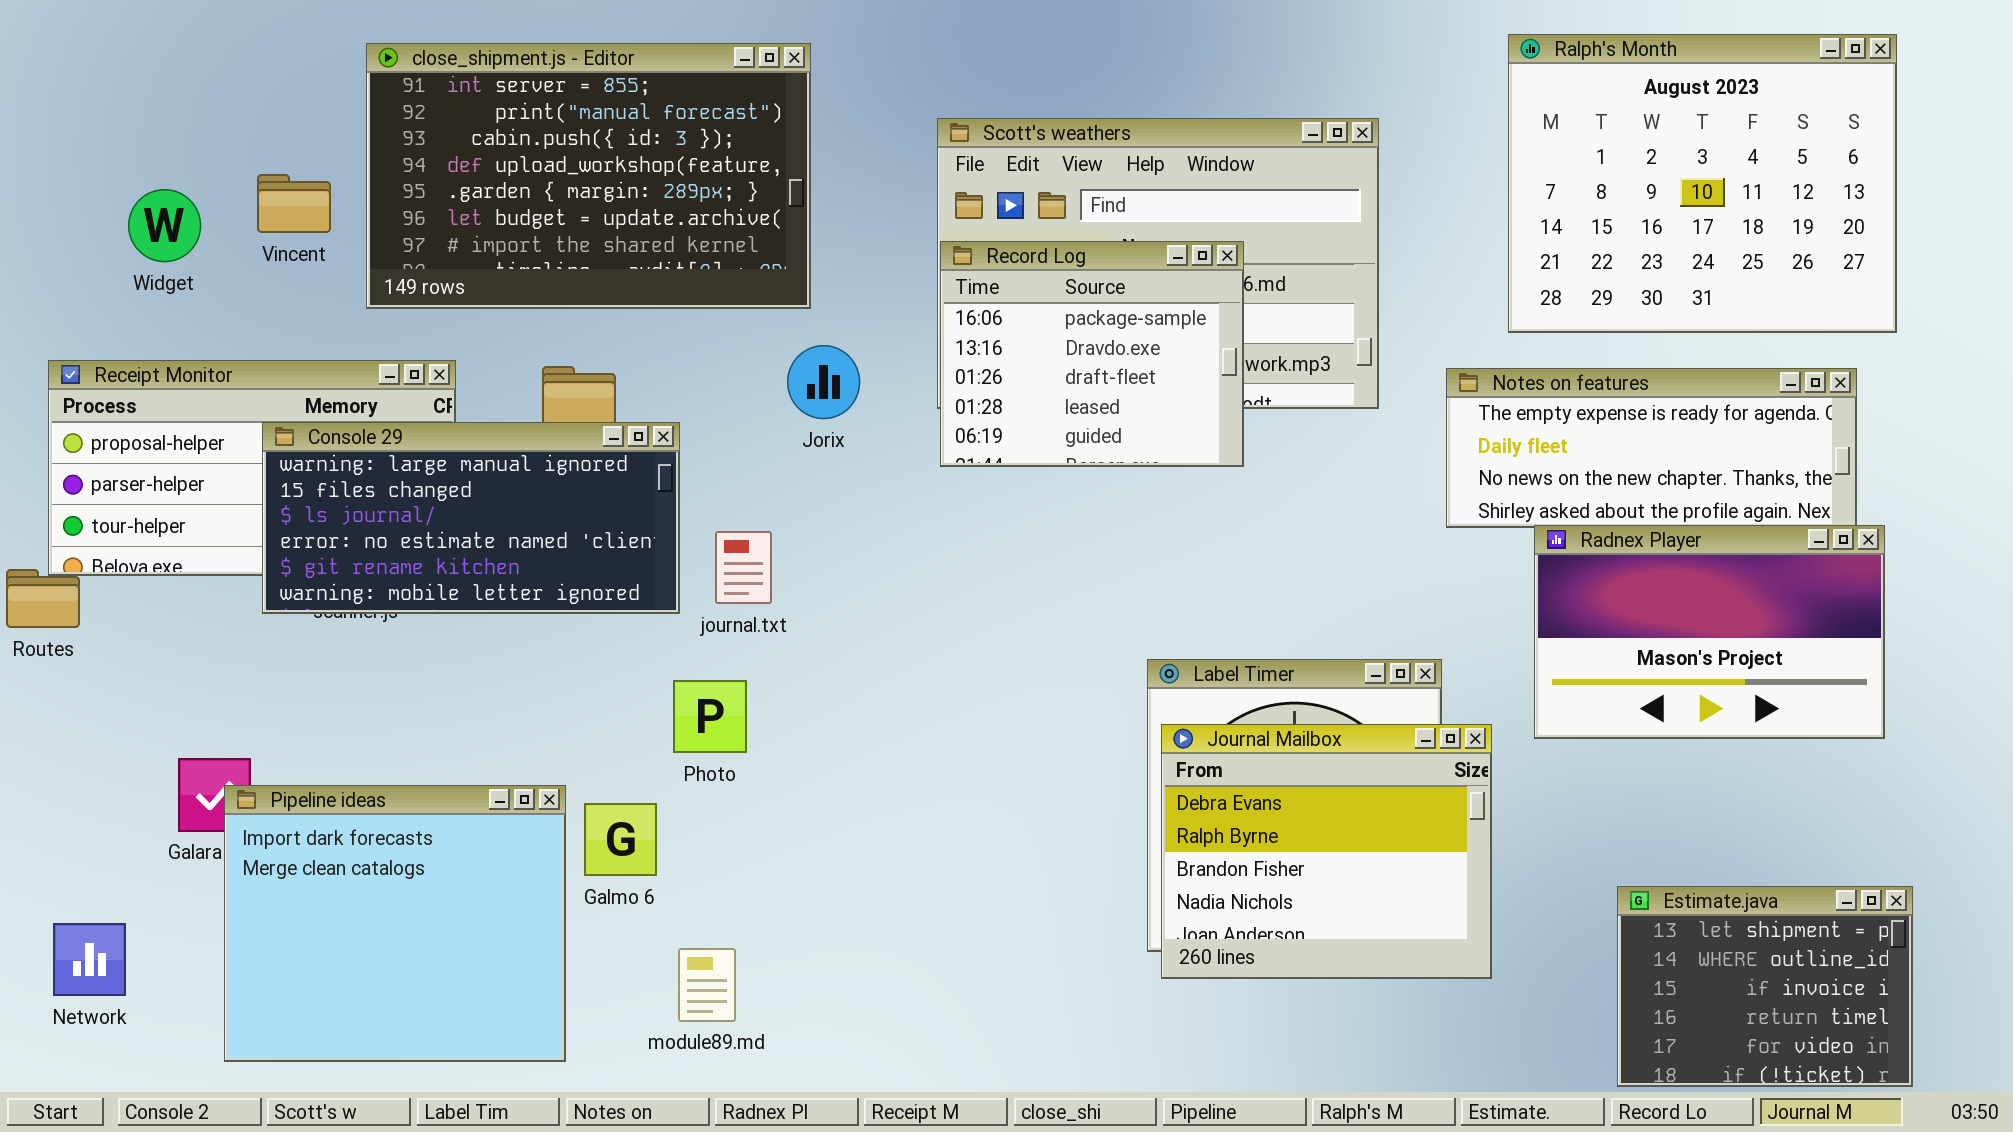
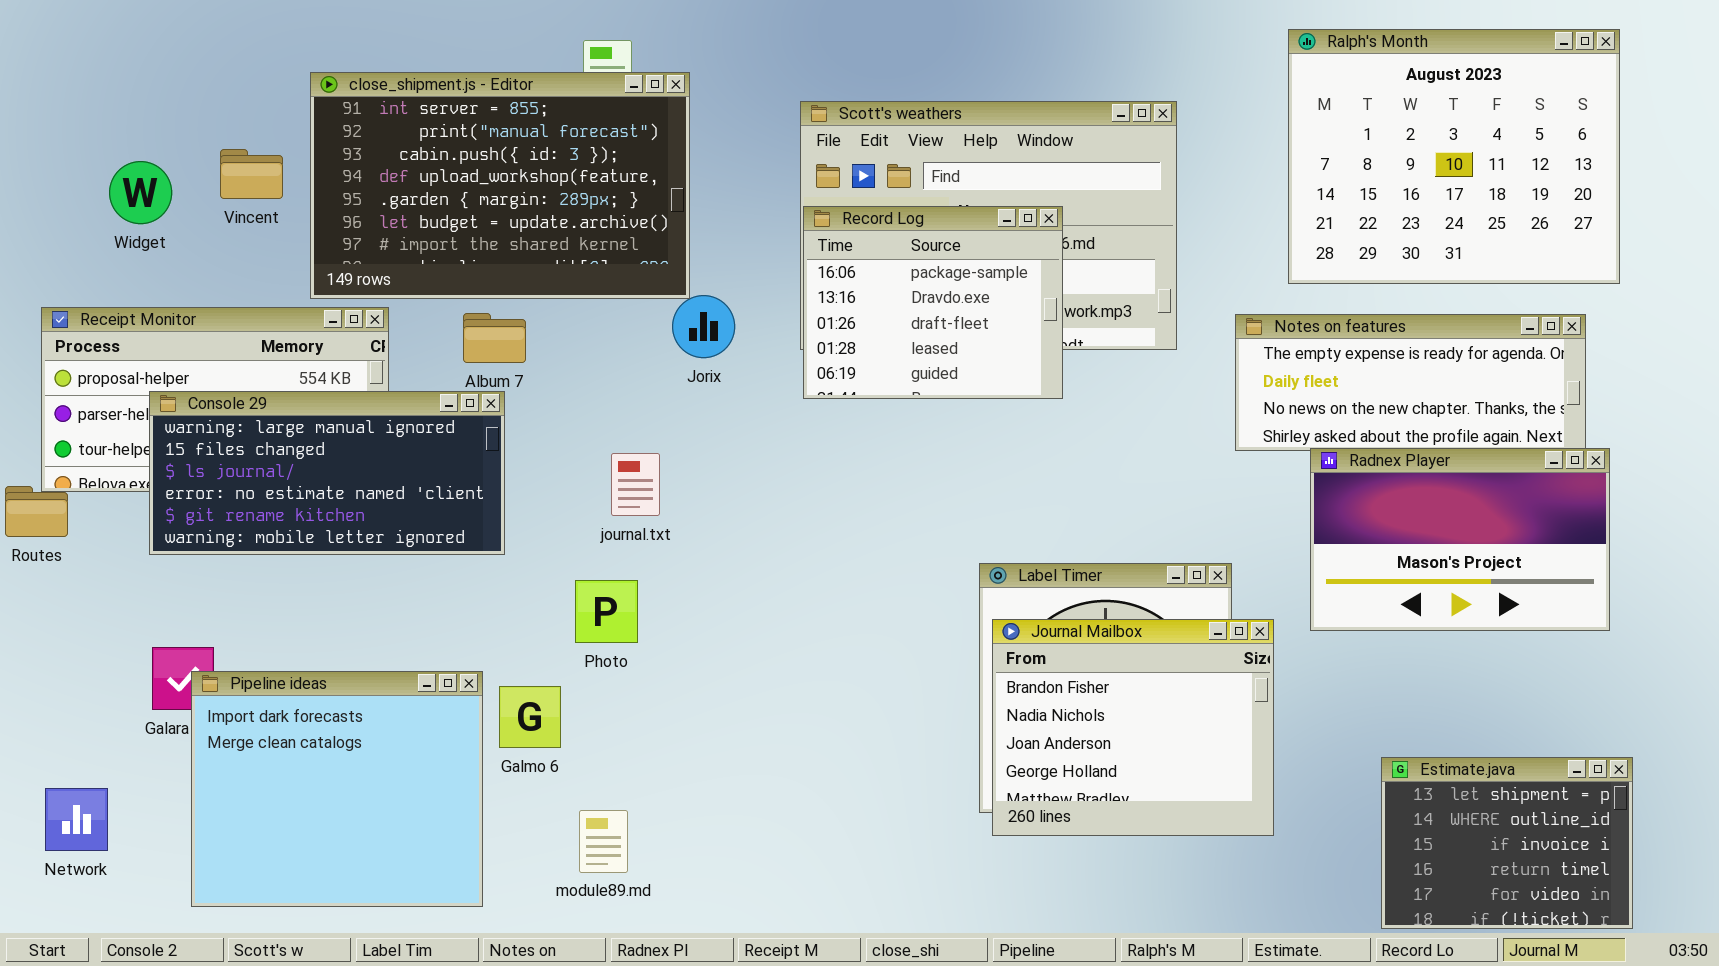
close_shipment.js - Editor: [366,43,811,309] -> [310,72,690,299], moved
Console 29: [262,422,680,614] -> [149,391,505,555], moved
Journal Mailbox: [1161,724,1492,979] -> [992,619,1274,836], scrolled down 2 rows

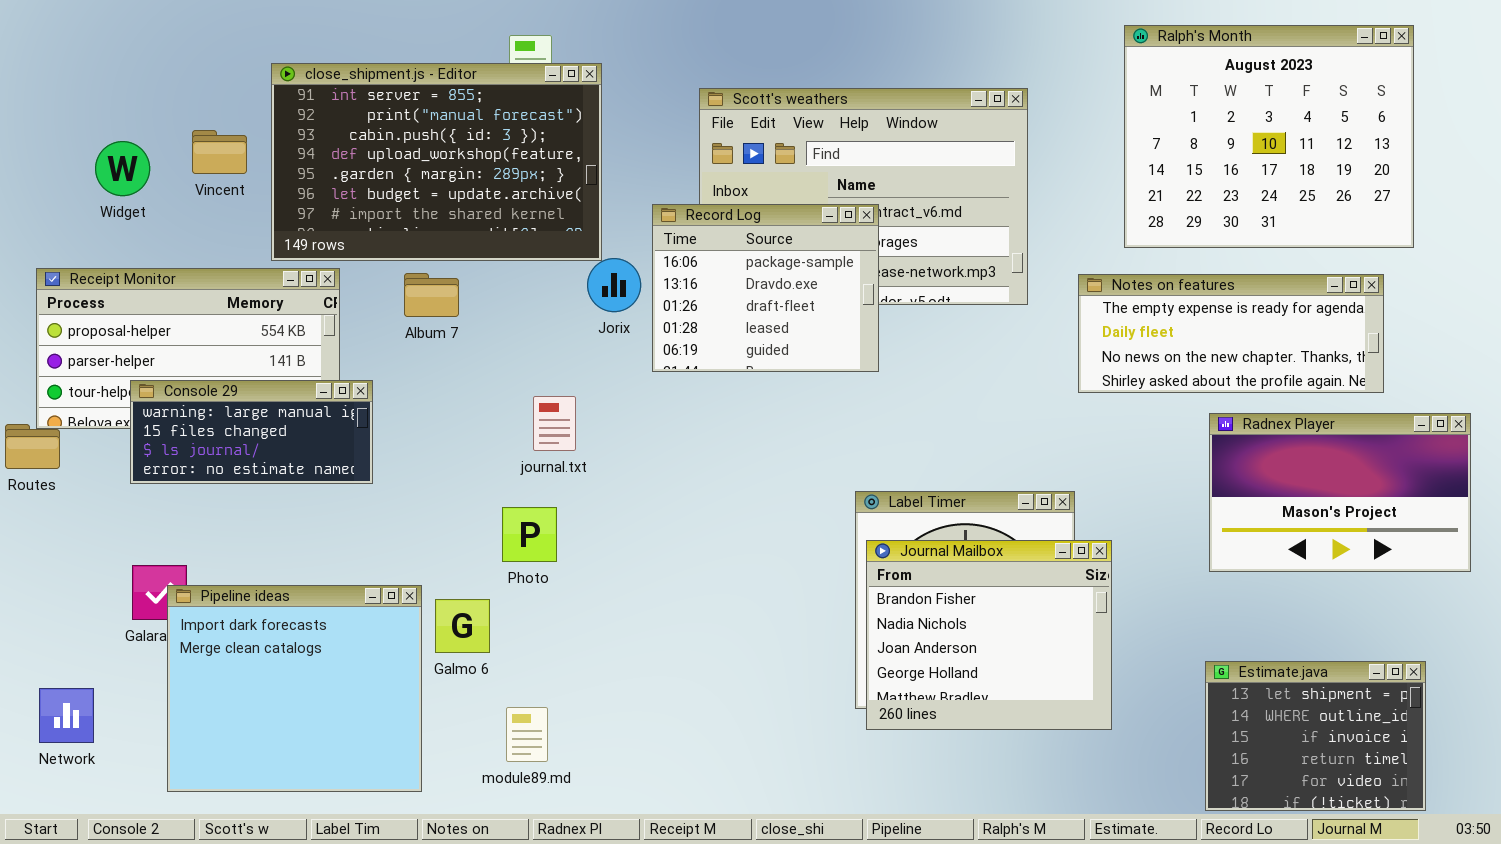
Record Log: [803,206,1063,399] -> [652,204,879,372], moved
Console 29: [149,391,505,555] -> [130,380,373,484], resized
Radnex Player: [1310,448,1610,631] -> [1209,413,1471,572], moved

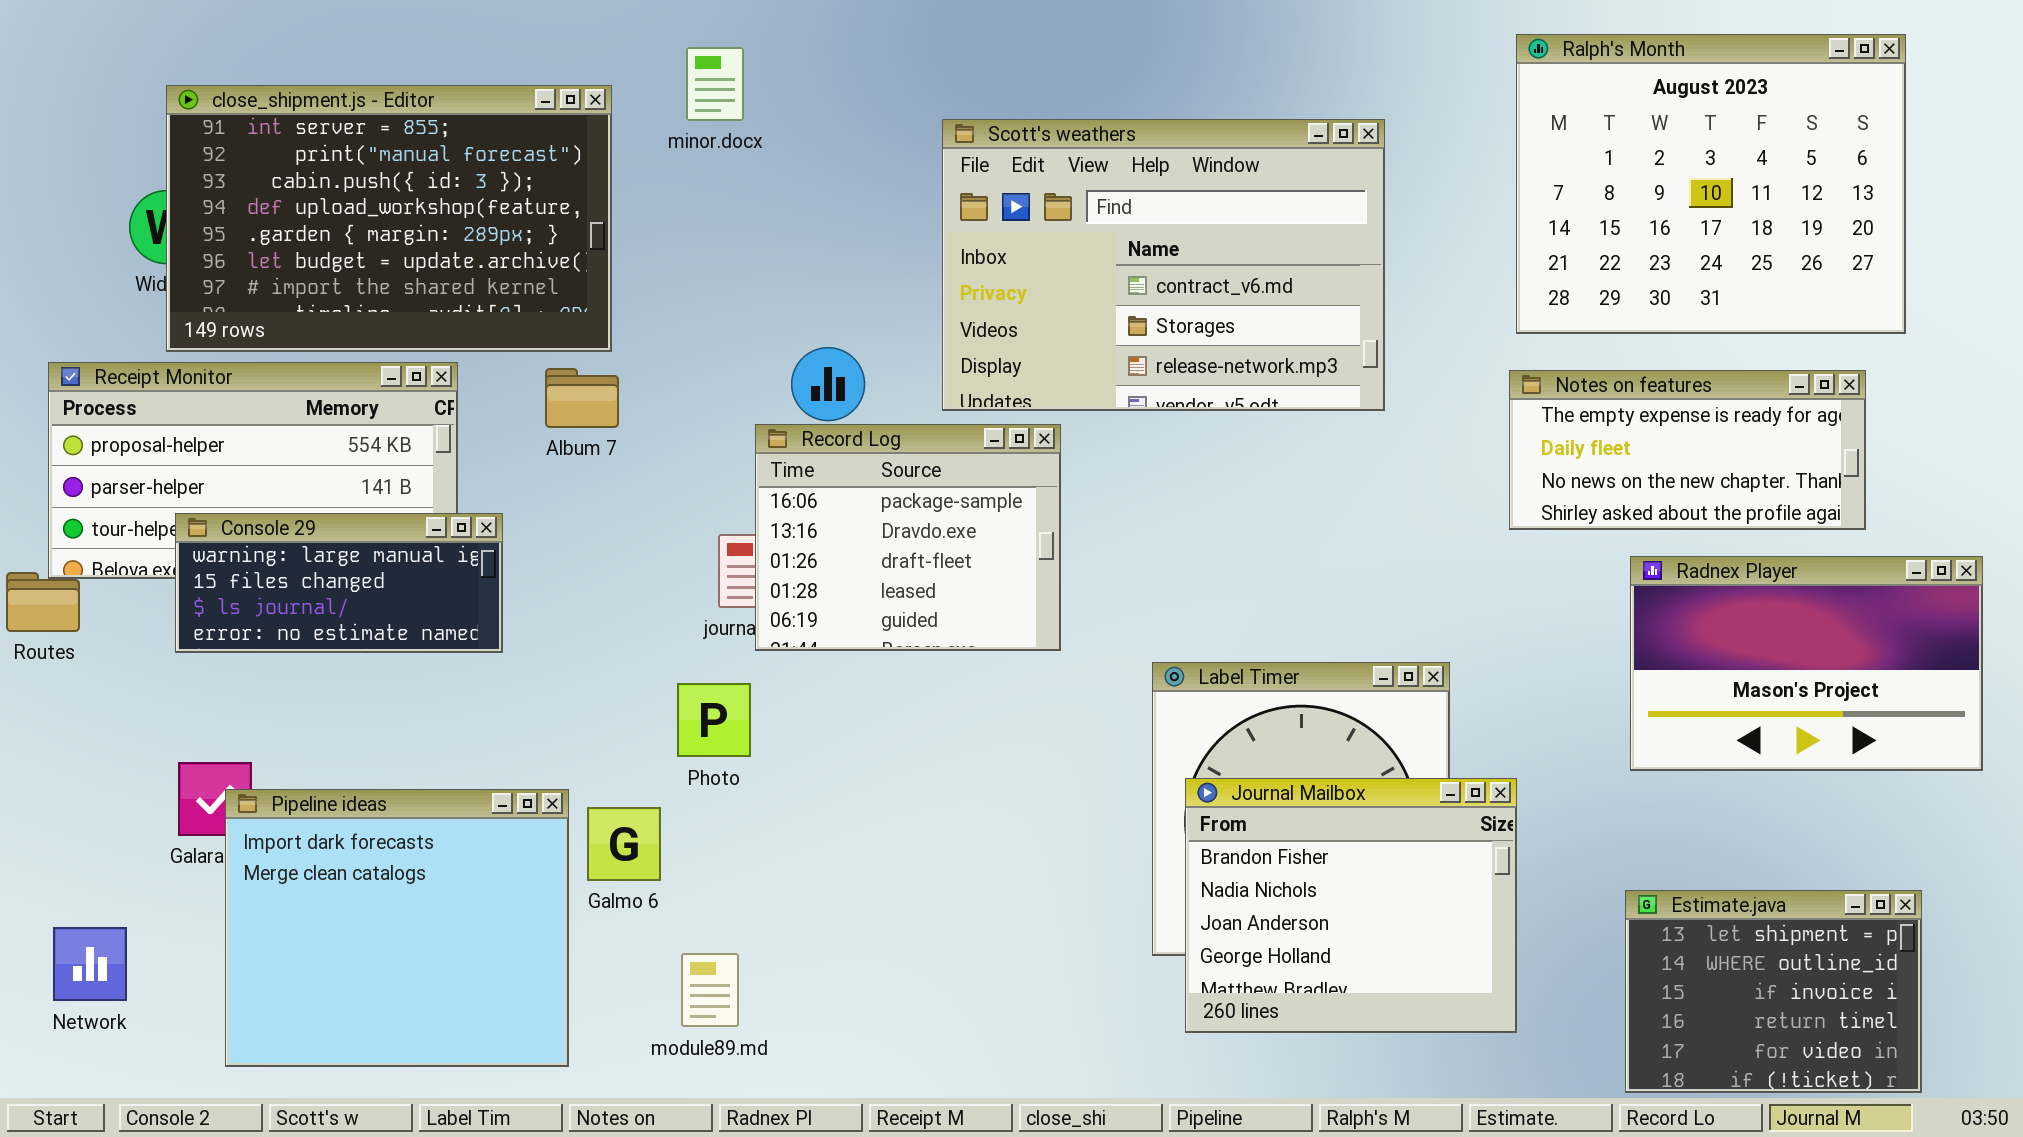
close_shipment.js - Editor: [271,63,602,261] -> [166,85,612,352], moved
Record Log: [652,204,879,372] -> [755,424,1061,651], moved
Notes on features: [1078,274,1384,393] -> [1509,370,1866,530], resized
Journal Mailbox: [866,540,1112,730] -> [1185,778,1517,1033], moved

